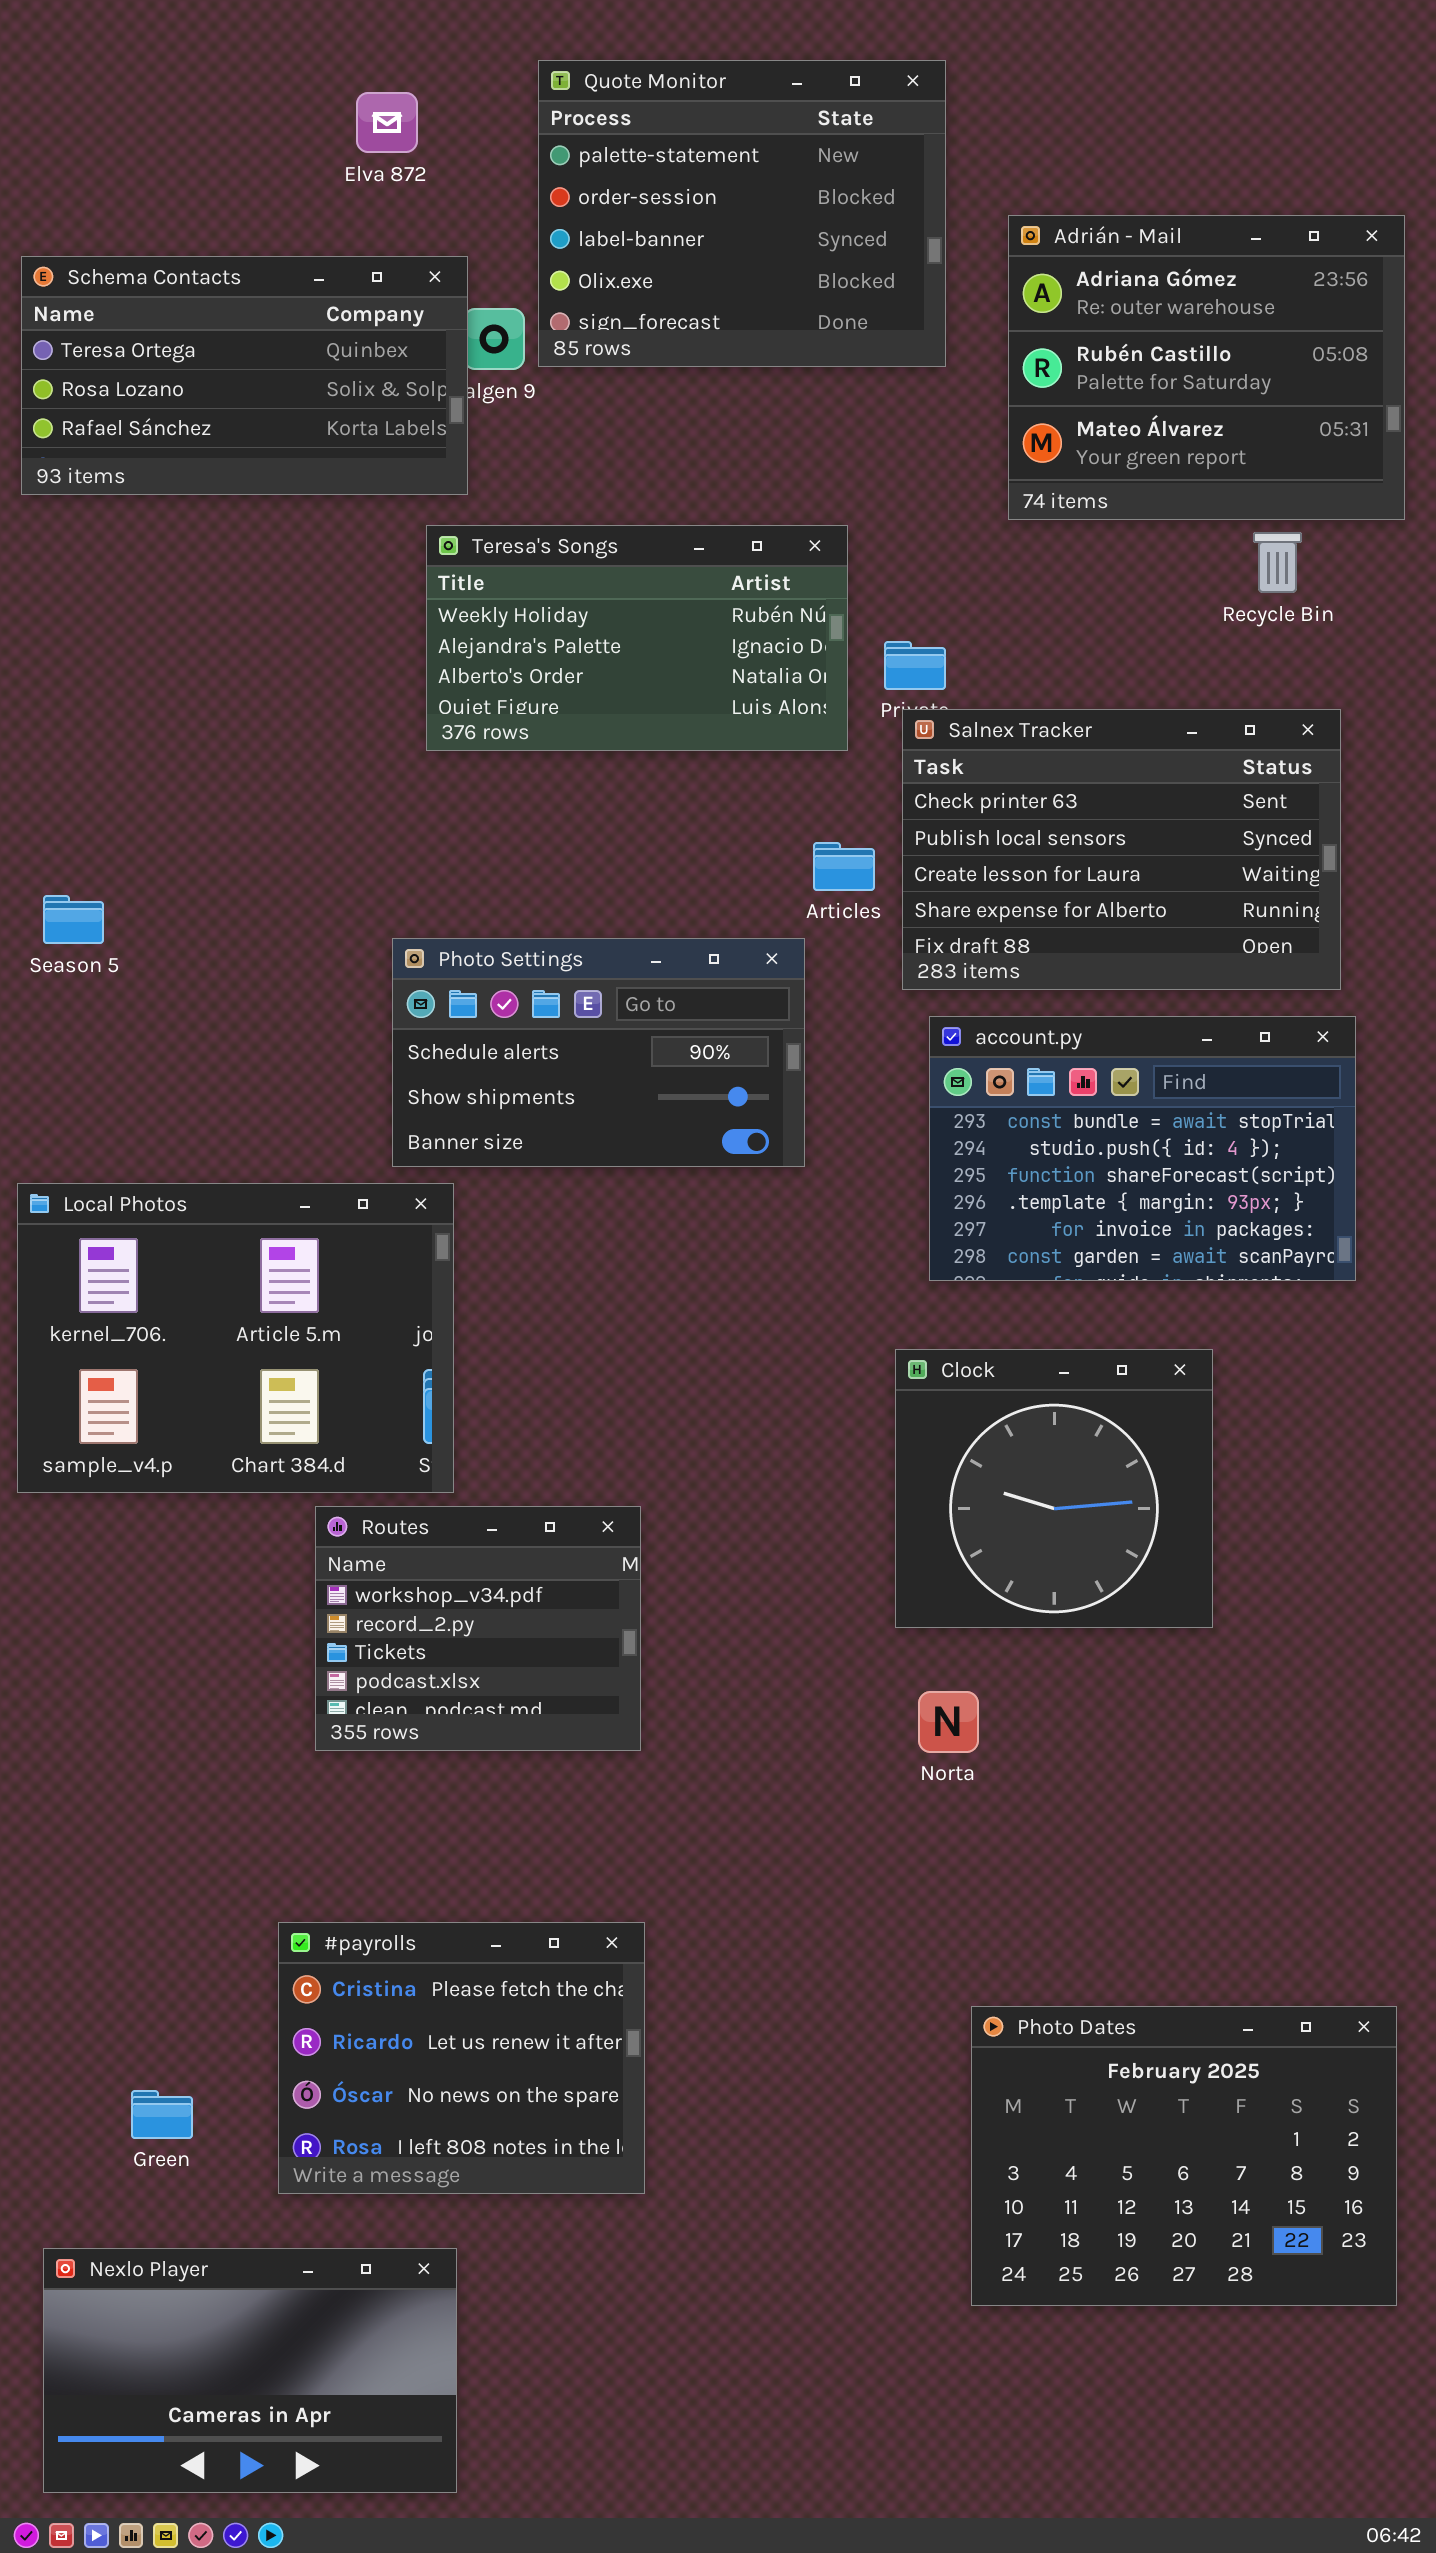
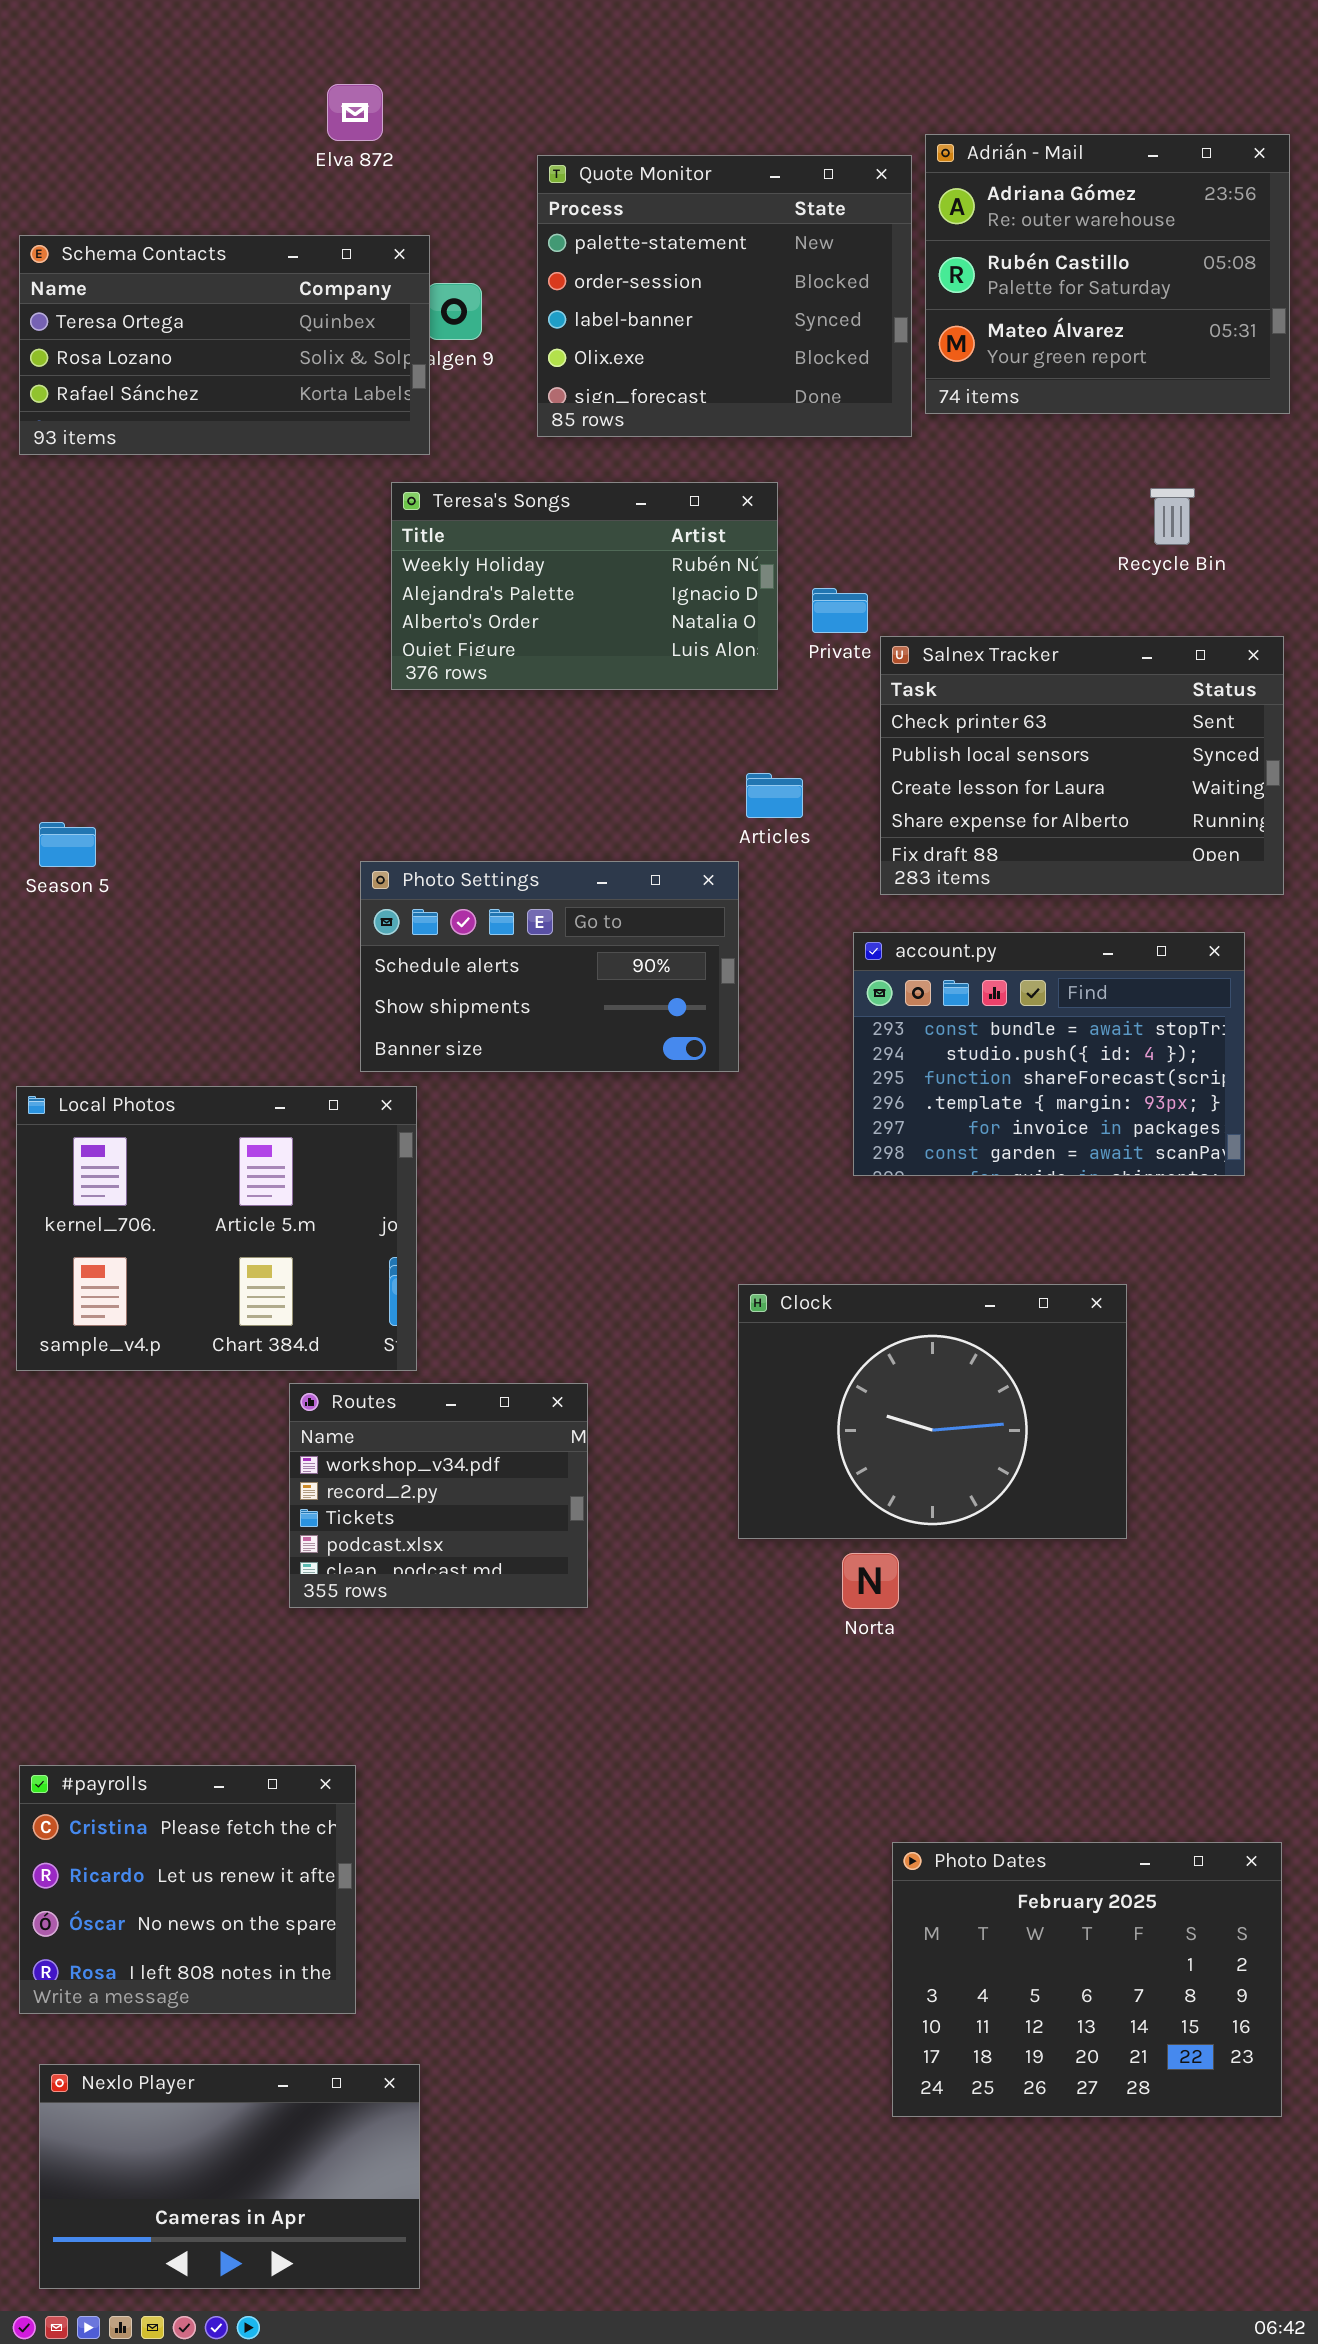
Quote Monitor: [538,60,946,367] -> [537,155,912,437], moved
Adrián - Mail: [1008,215,1405,520] -> [925,134,1290,414], moved
Salnex Tracker: [902,709,1341,990] -> [880,636,1284,895], moved
Clock: [895,1349,1213,1628] -> [738,1284,1127,1539], moved, resized
#payrolls: [278,1922,645,2194] -> [19,1765,356,2014], moved

